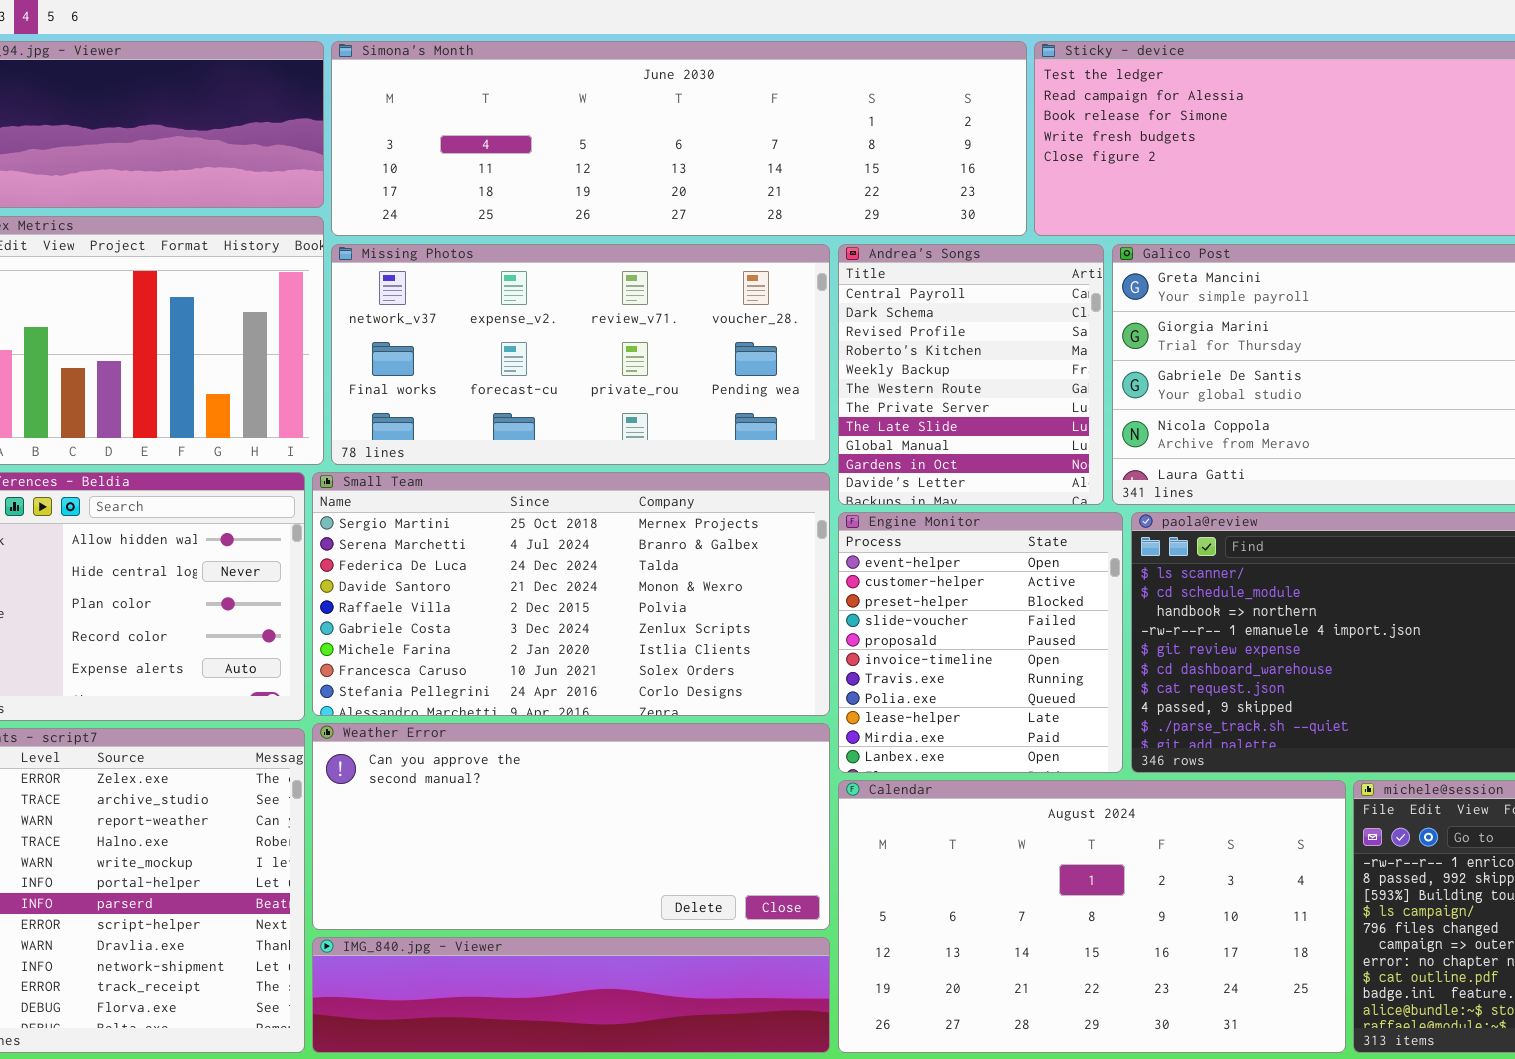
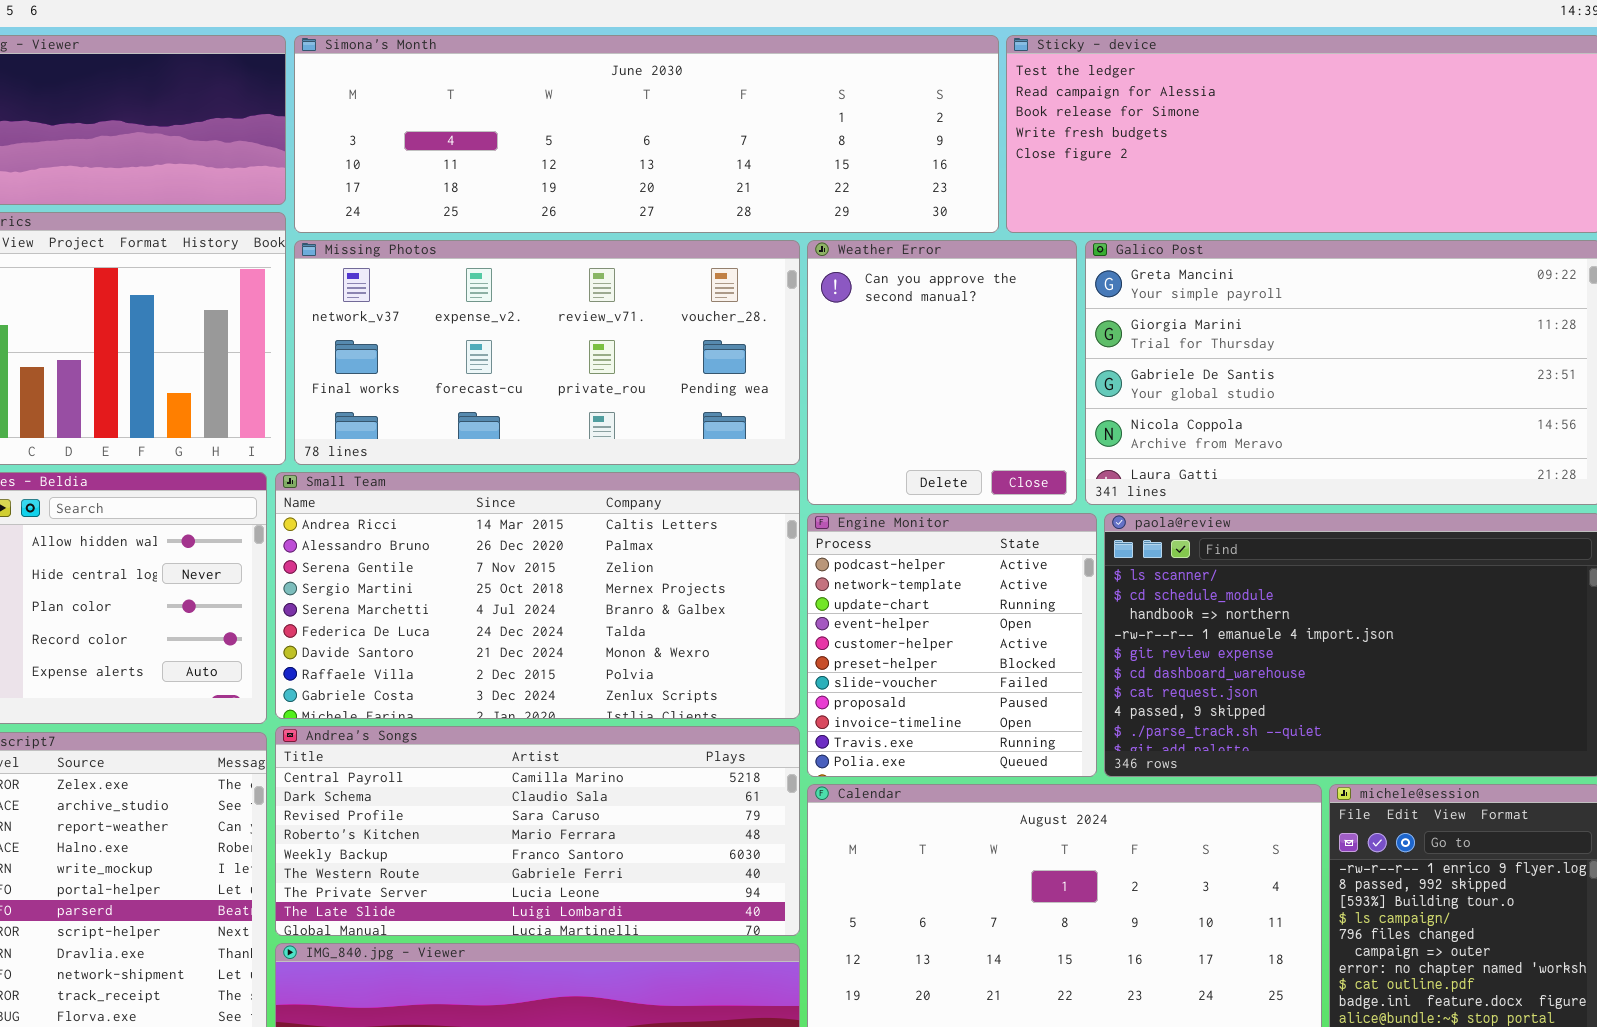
Andrea's Songs: [838,244,1104,505] -> [275,726,800,936], moved, resized
Small Team: [312,472,830,716] -> [275,472,800,719], scrolled up 3 rows
Engine Monitor: [838,512,1123,773] -> [807,513,1097,777], scrolled up 3 rows
Weather Error: [312,723,830,930] -> [807,240,1077,505], moved, resized

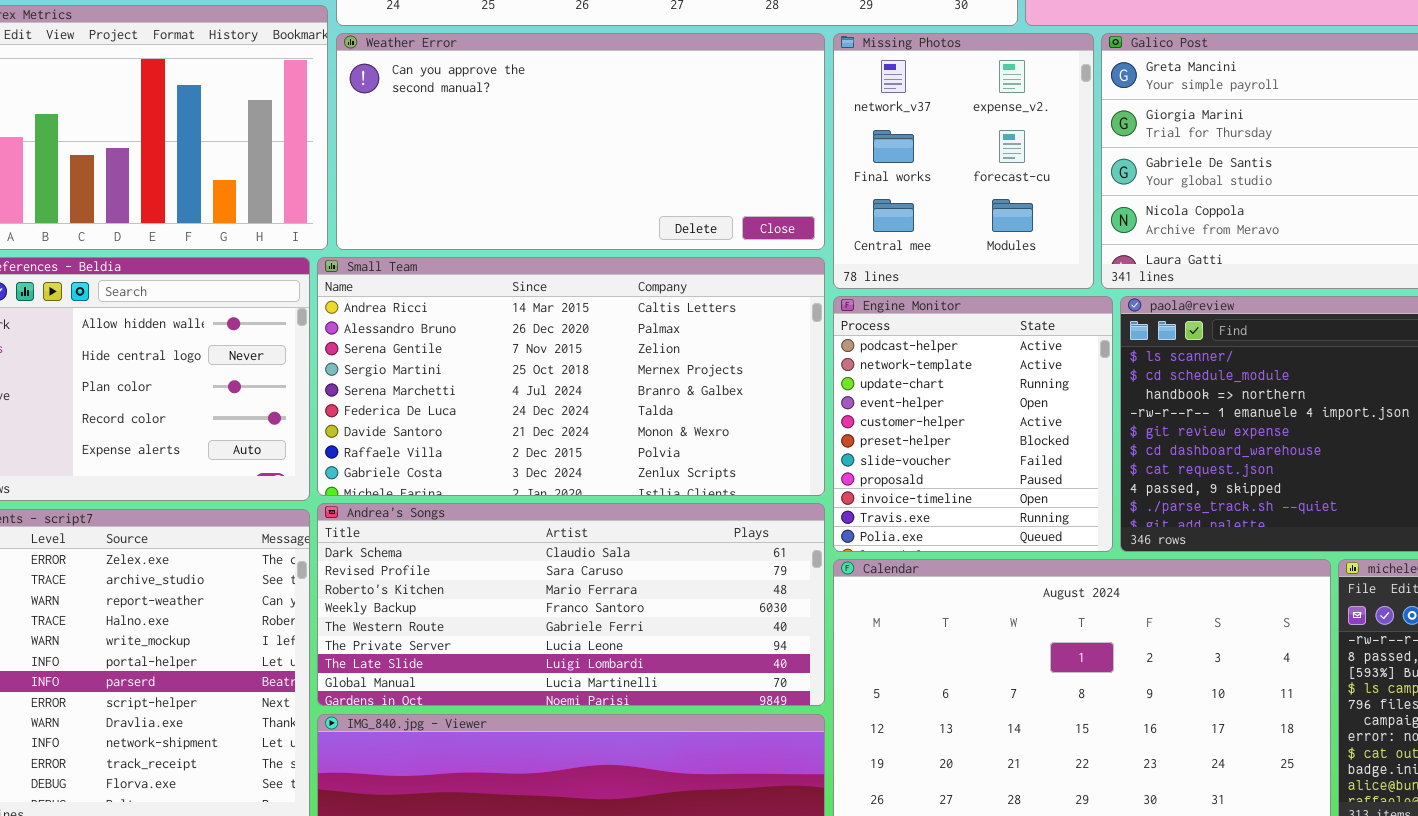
Missing Photos: [294,240,800,465] -> [833,33,1094,289], moved, resized
Weather Error: [807,240,1077,505] -> [336,33,825,250], moved, resized
Andrea's Songs: [275,726,800,936] -> [317,503,825,706], scrolled down 1 row

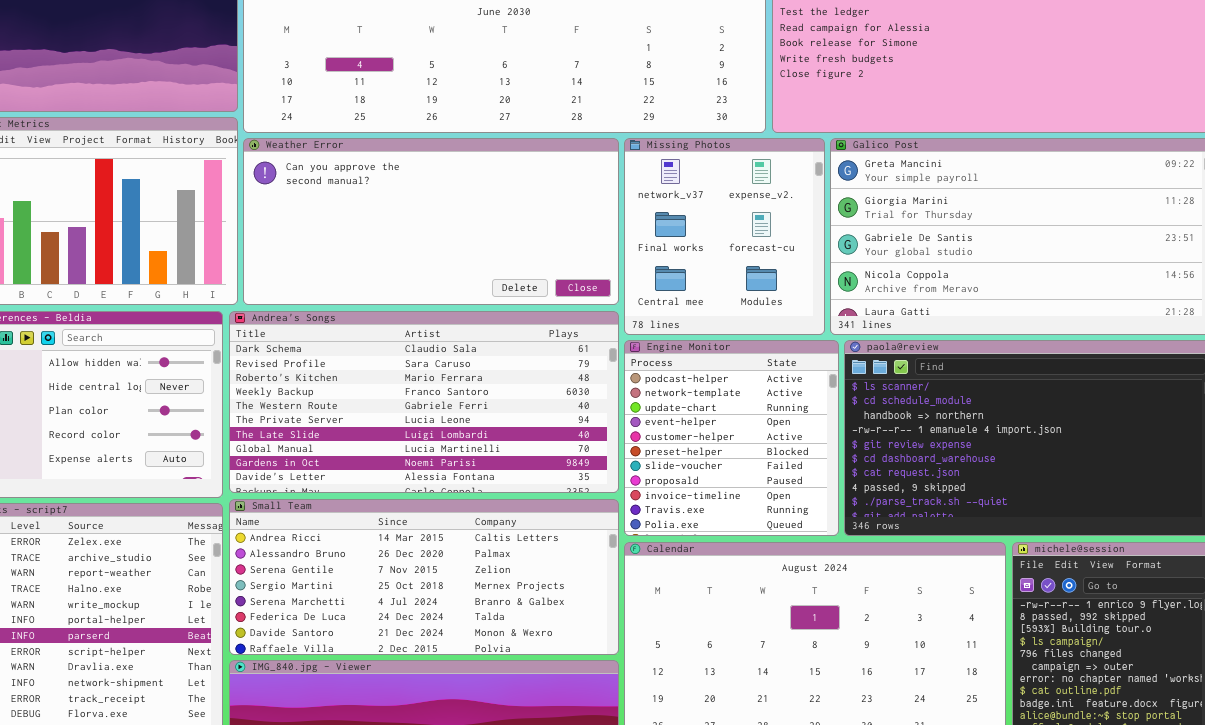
Small Team: [317,257,825,496] -> [229,499,619,655], moved, resized
Andrea's Songs: [317,503,825,706] -> [229,311,619,493], moved, resized

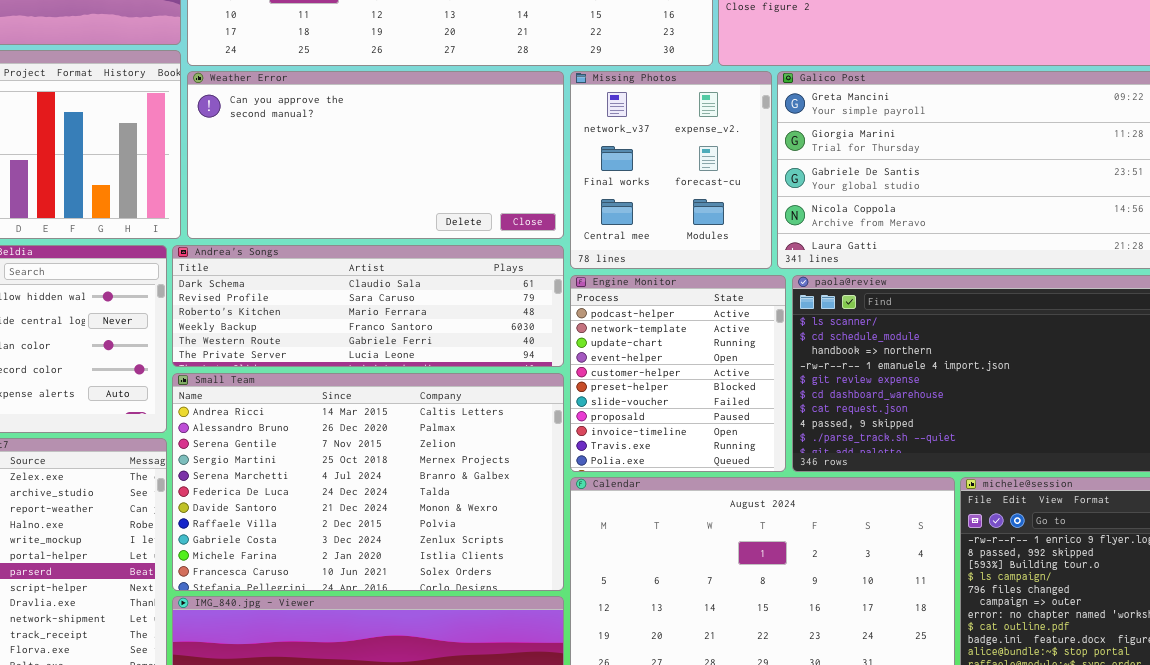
Andrea's Songs: [229,311,619,493] -> [172,245,564,367], resized
Small Team: [229,499,619,655] -> [172,373,564,591], resized

